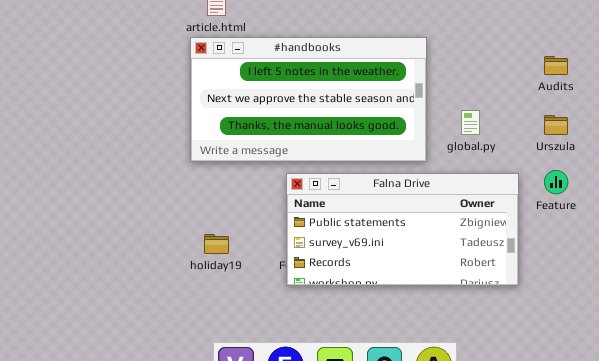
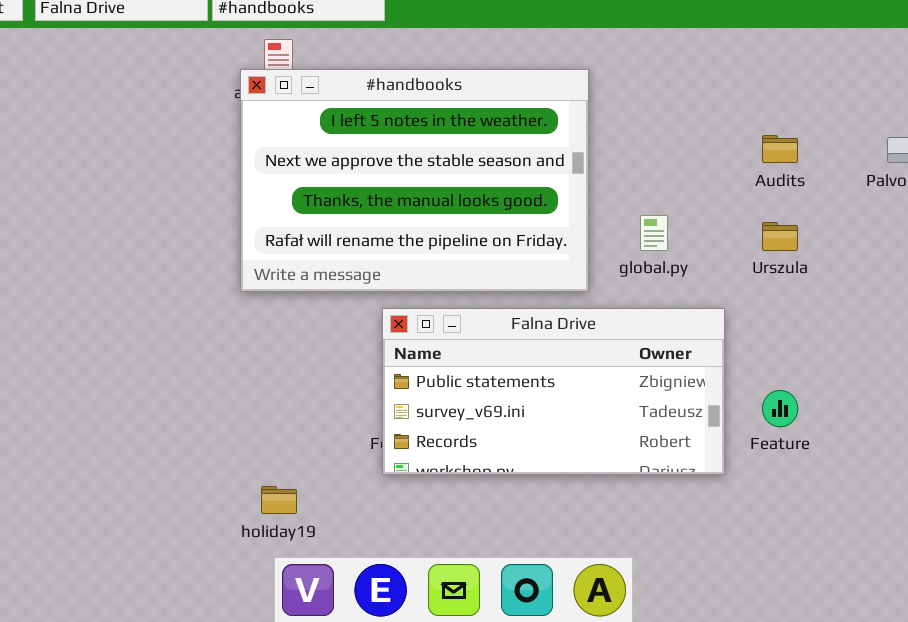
#handbooks: [190,37,427,162] -> [240,69,589,292], resized
Feature: [544,170,568,194] -> [762,390,798,427], moved
holiday19: [204,234,229,254] -> [261,486,297,514], moved

